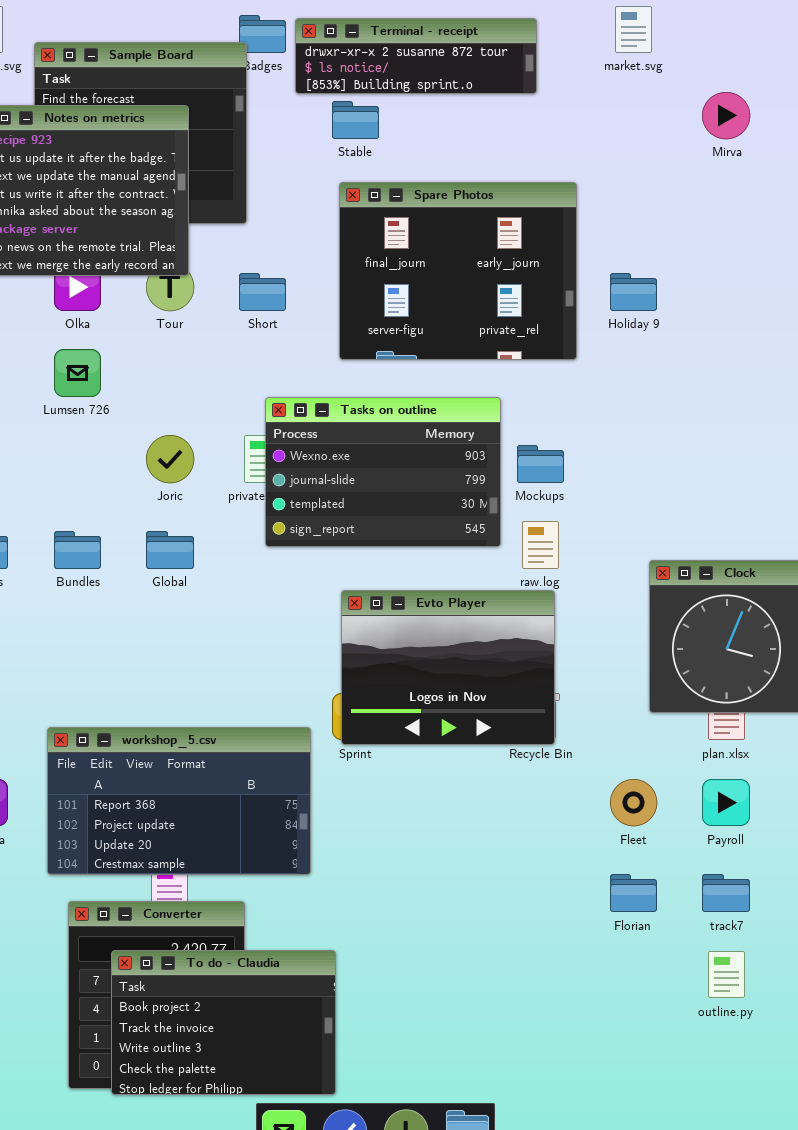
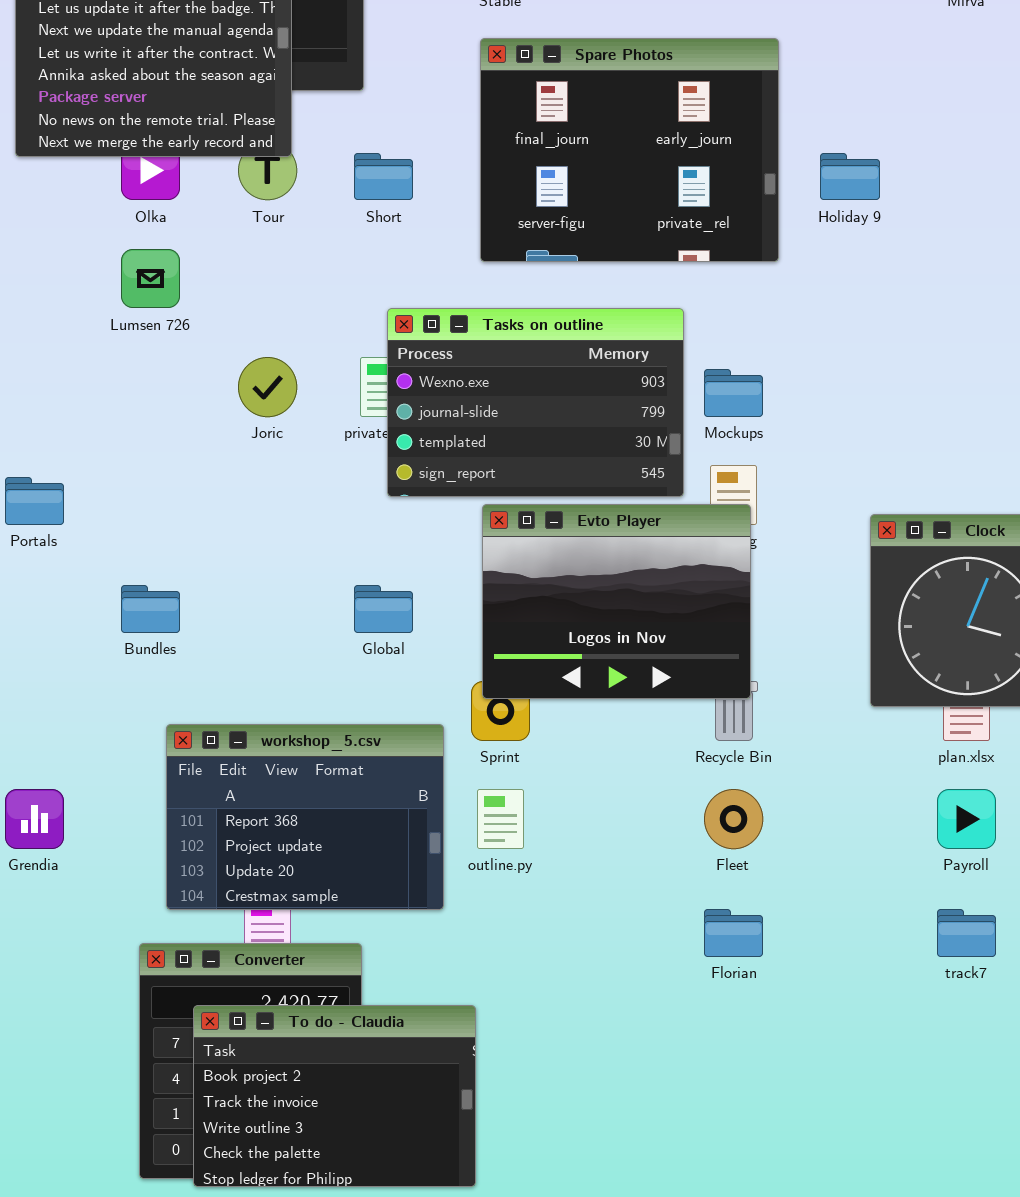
Bundles: [54,531,101,569] -> [121,585,180,633], moved
Global: [146,531,194,569] -> [354,585,413,633], moved
Evto Player: [341,590,555,745] -> [482,504,751,699], moved
workshop_5.csv: [47,727,311,875] -> [166,724,444,910], resized
Fleet: [610,779,657,826] -> [704,789,763,849], moved
Florian: [610,874,657,912] -> [704,909,763,957], moved
outline.py: [708,951,745,998] -> [477,789,524,849], moved

